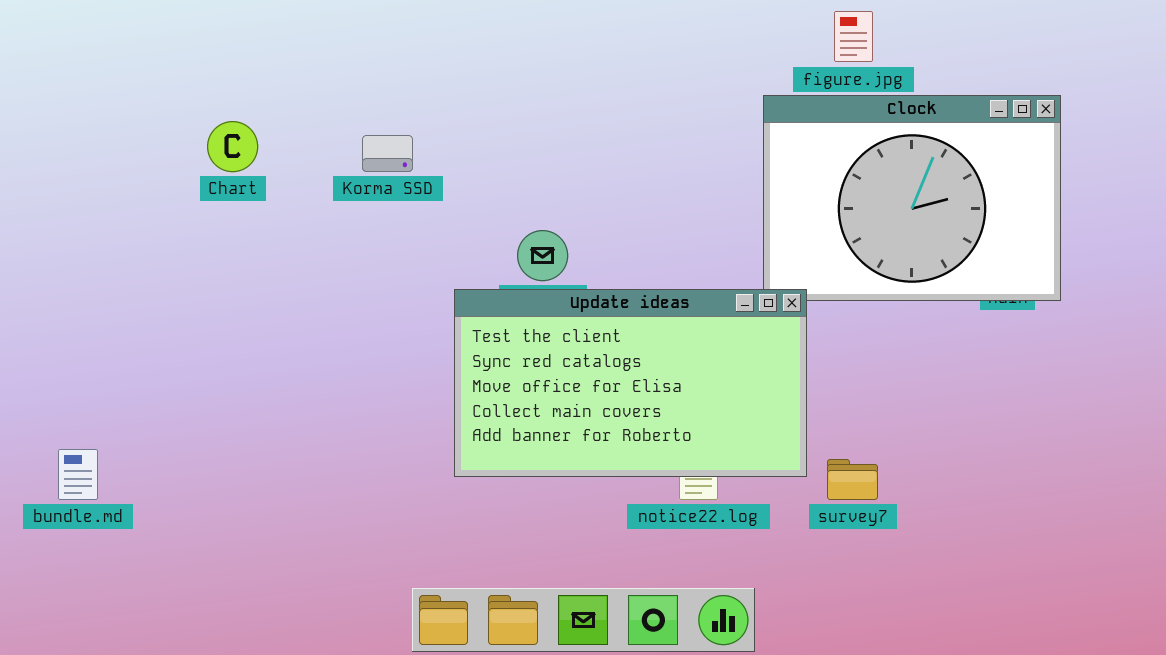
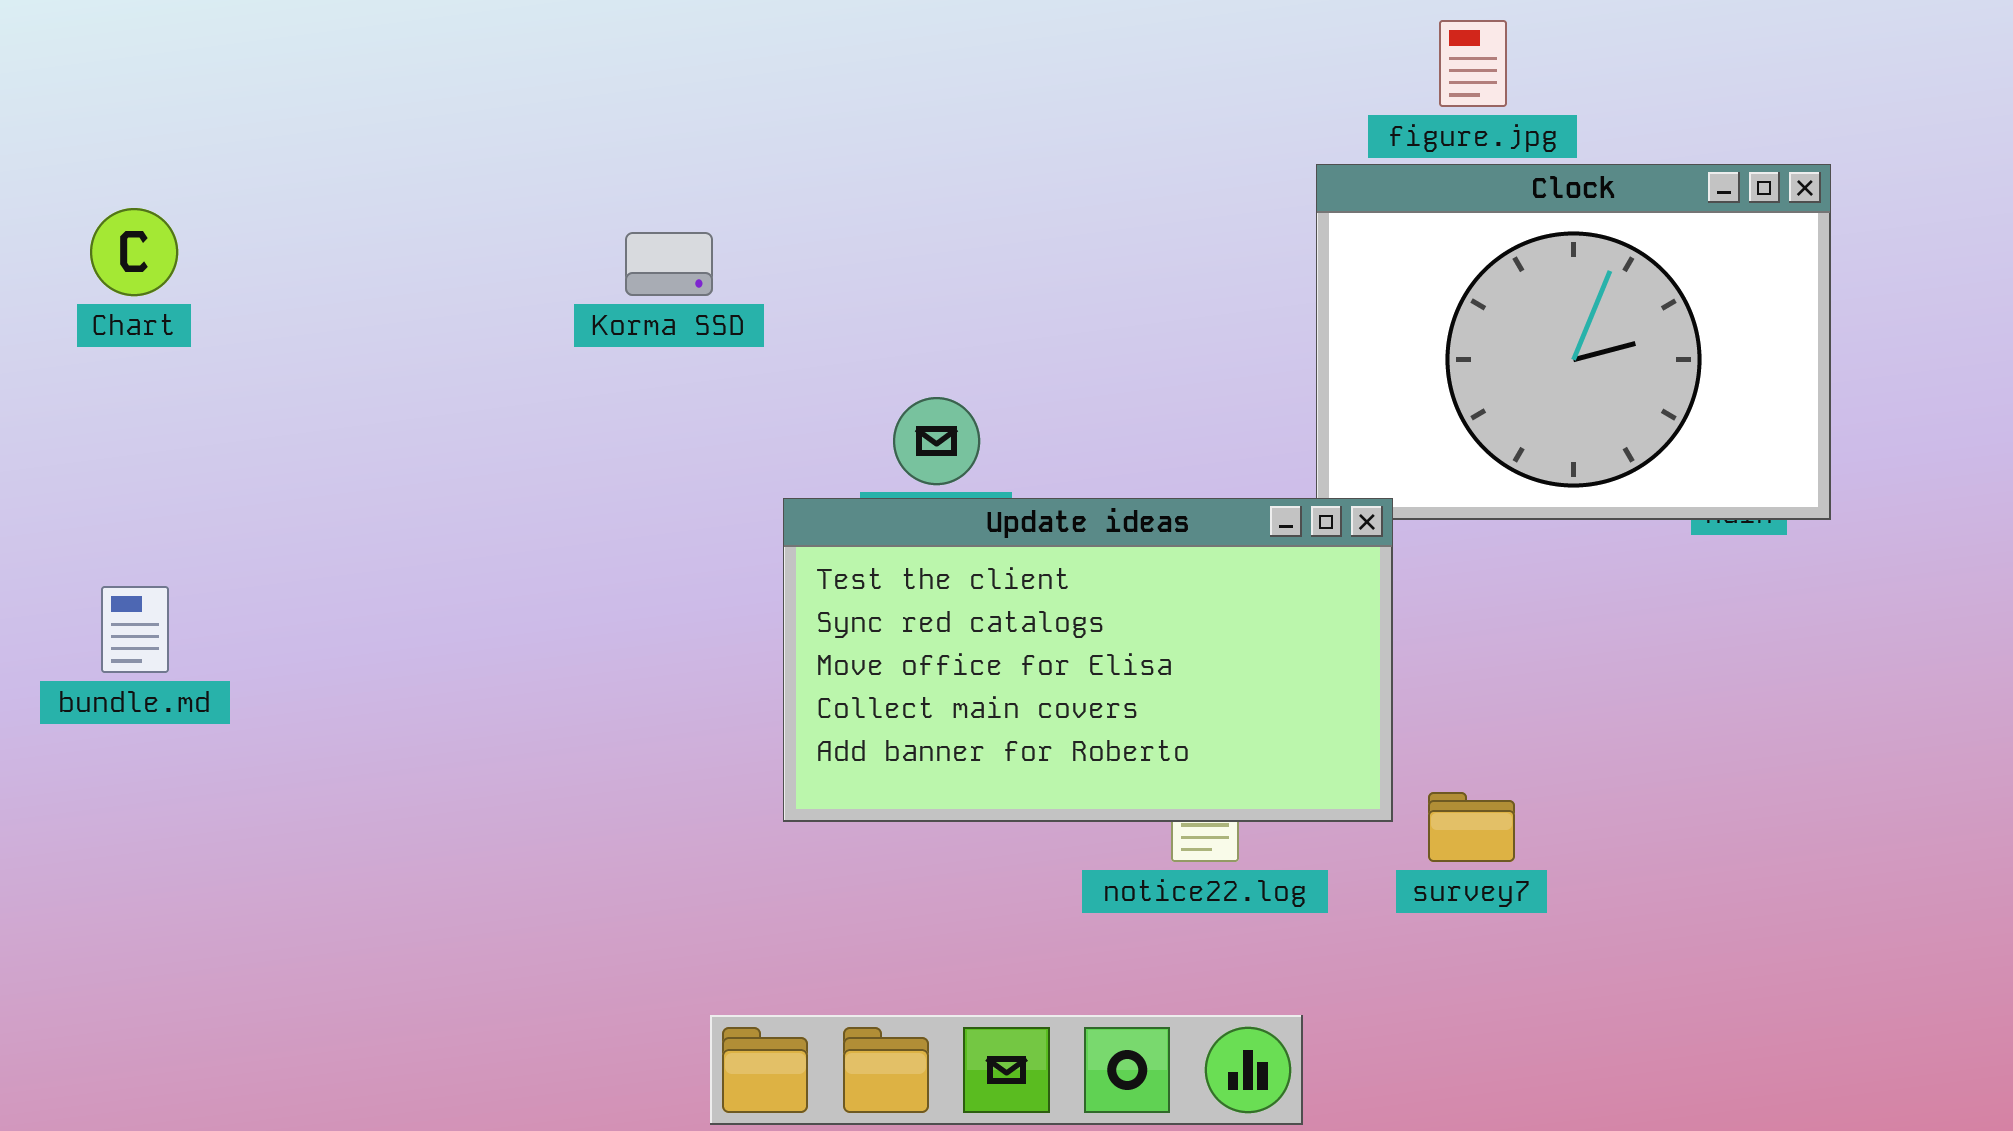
Chart: [207,121,258,172] -> [90,208,178,296], moved
bundle.md: [58,449,98,500] -> [101,586,169,673], moved

